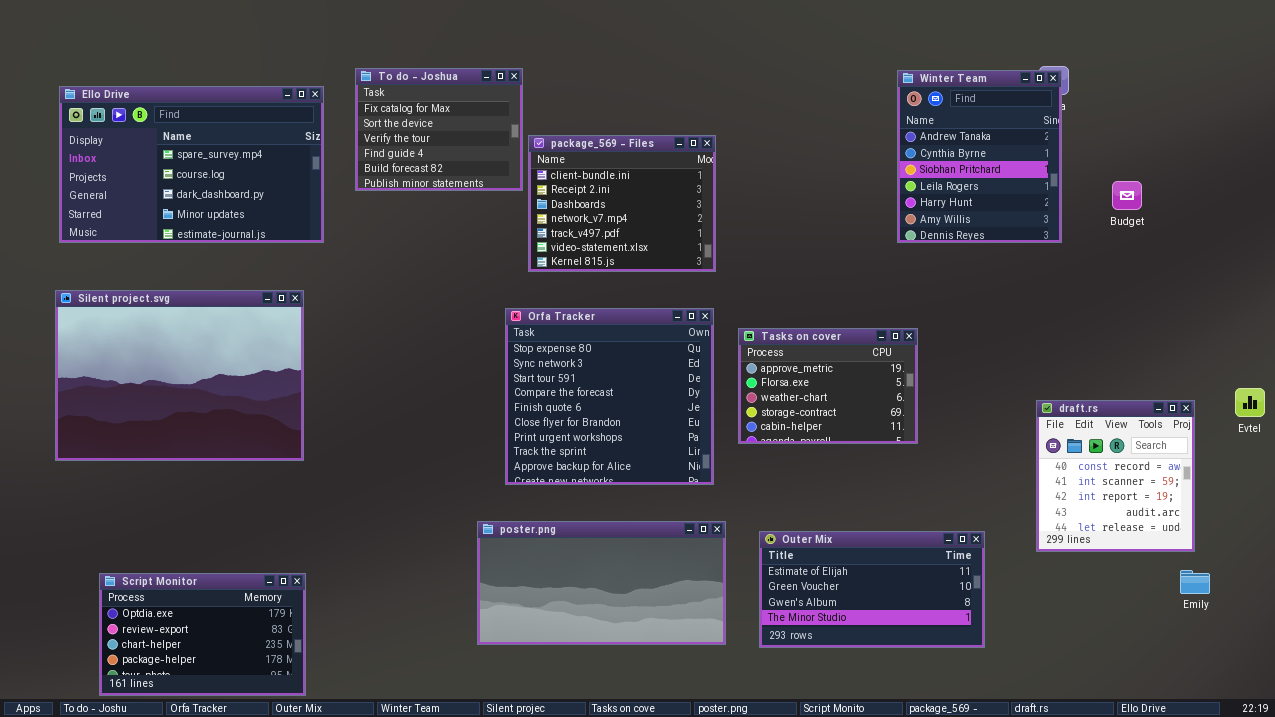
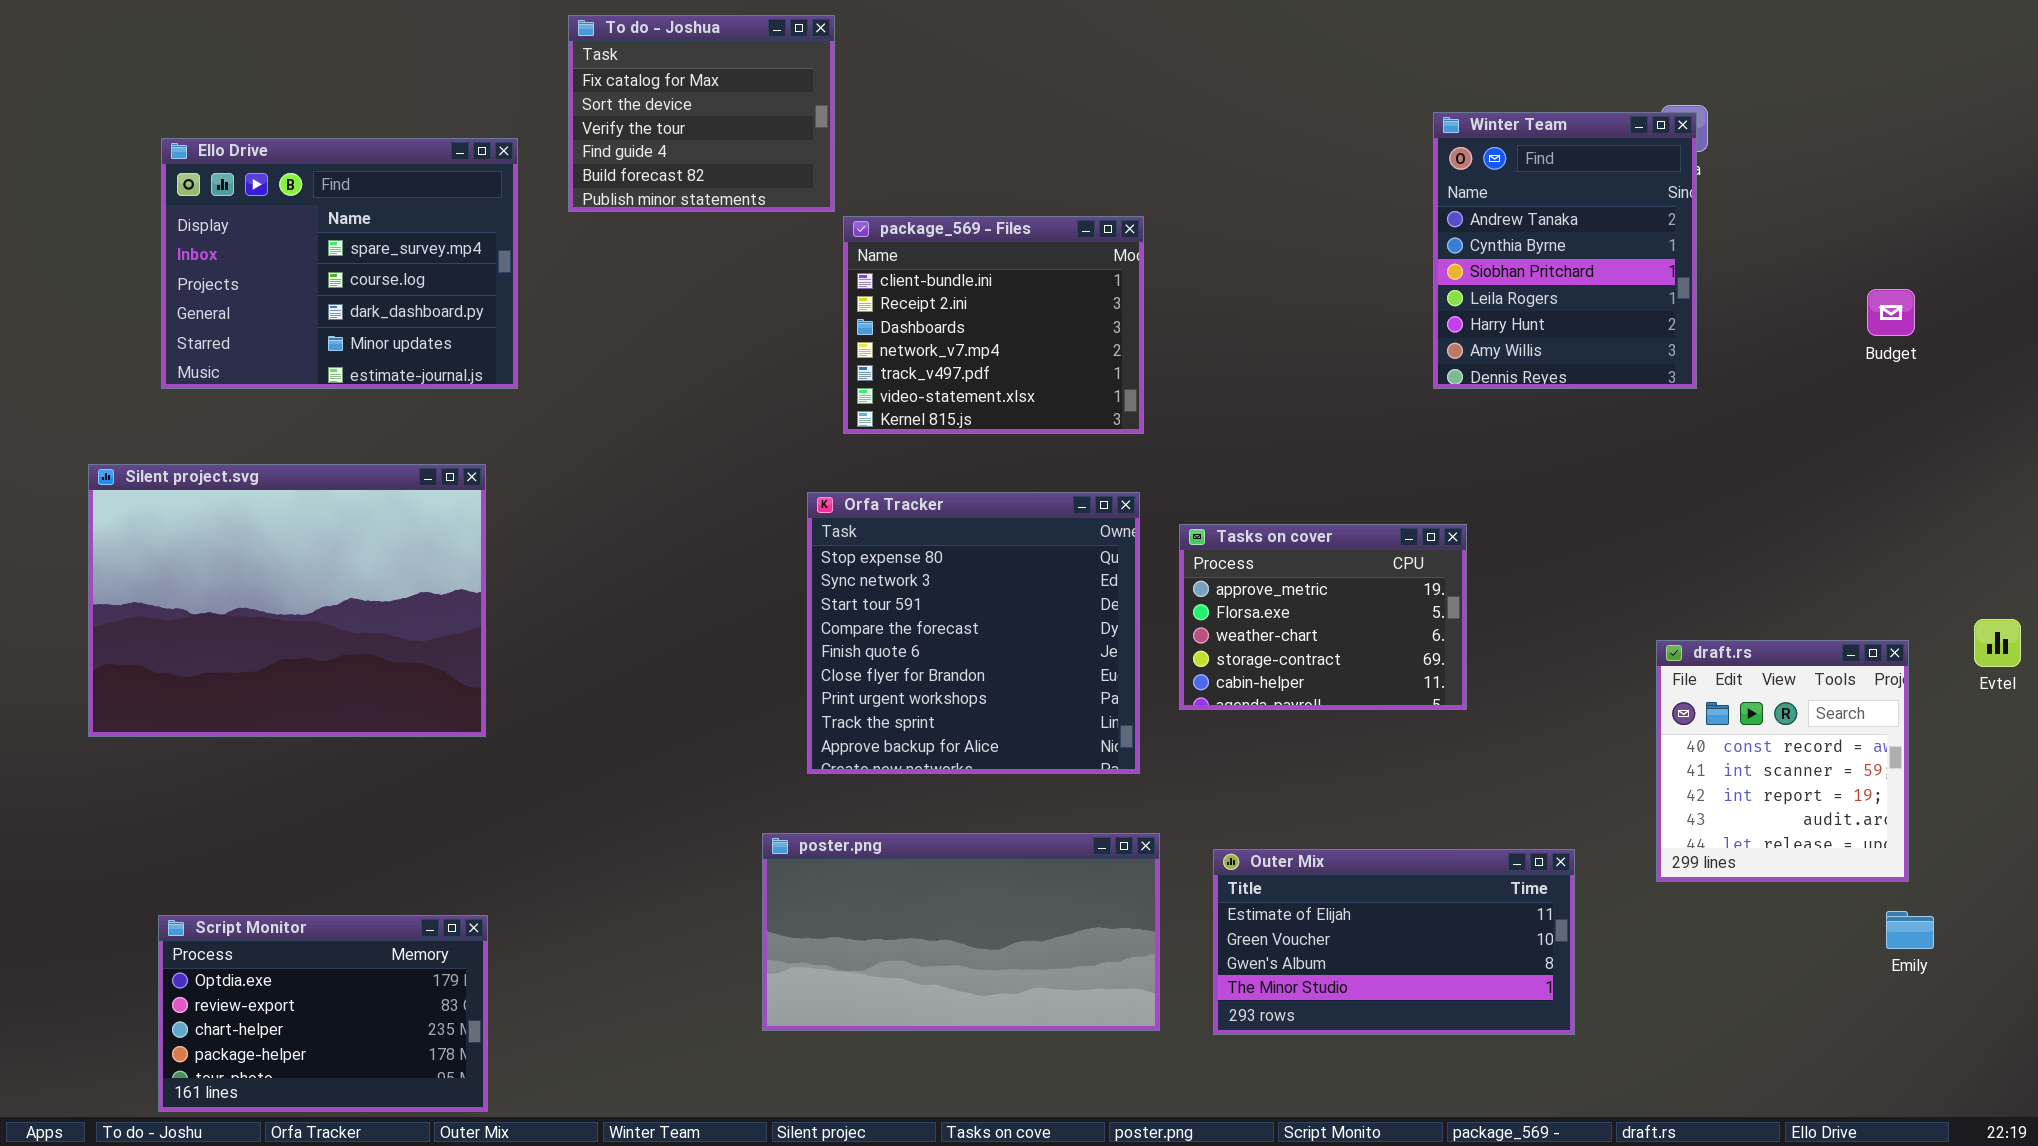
To do - Joshua: [355,68,523,191] -> [568,15,835,212], moved
Ello Drive: [59,86,324,243] -> [161,138,518,389], resized
Budget: [1112,181,1142,210] -> [1867,289,1915,336], moved

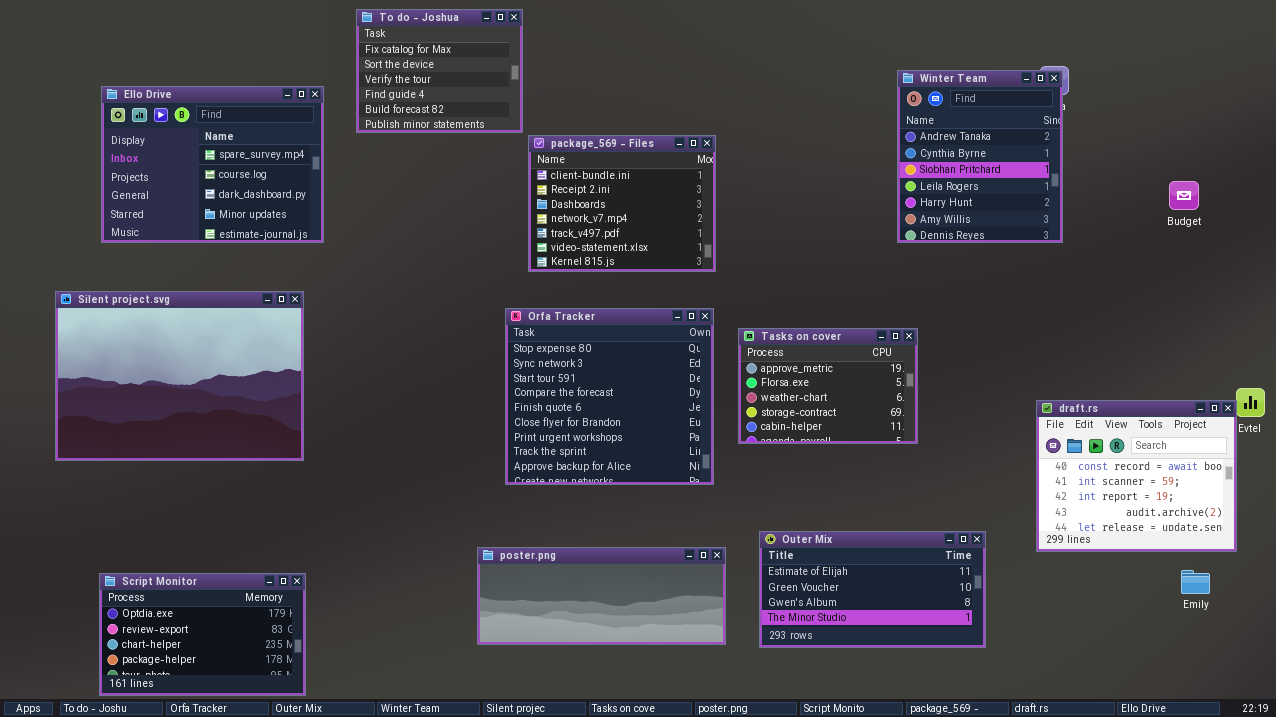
draft.rs: [1656,640,1909,882] -> [1036,400,1237,552], resized
poster.png: [762,833,1160,1031] -> [477,547,726,645], resized

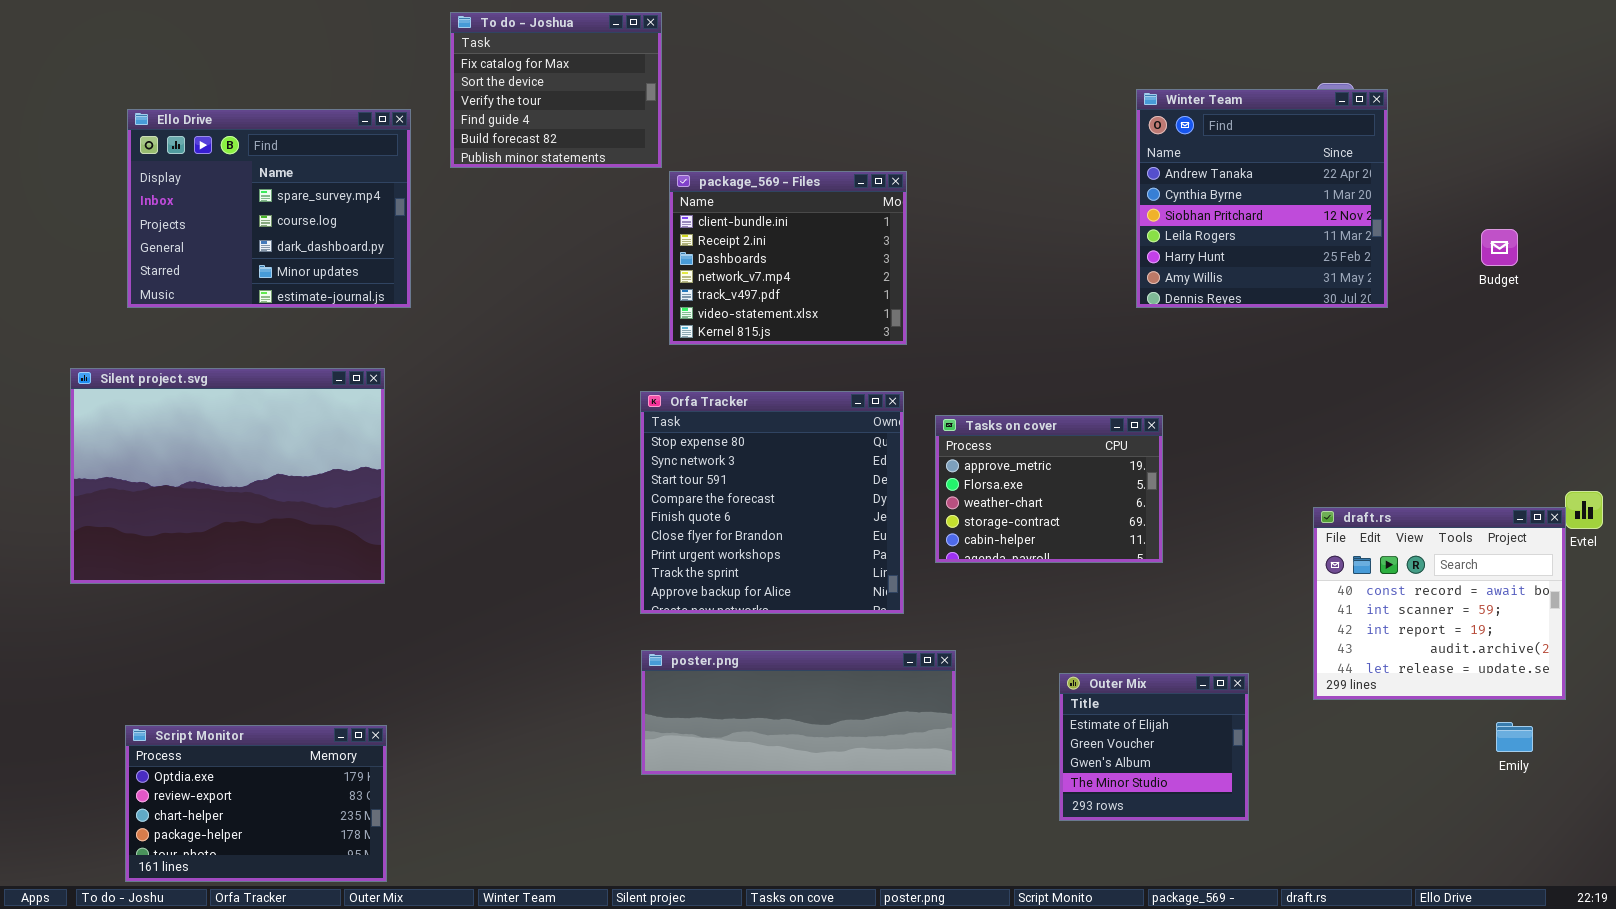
Winter Team: [897,70,1063,243] -> [1136,89,1388,308], resized
Outer Mix: [759,531,986,648] -> [1059,673,1249,821], resized
poster.png: [477,547,726,645] -> [641,650,956,775], moved

